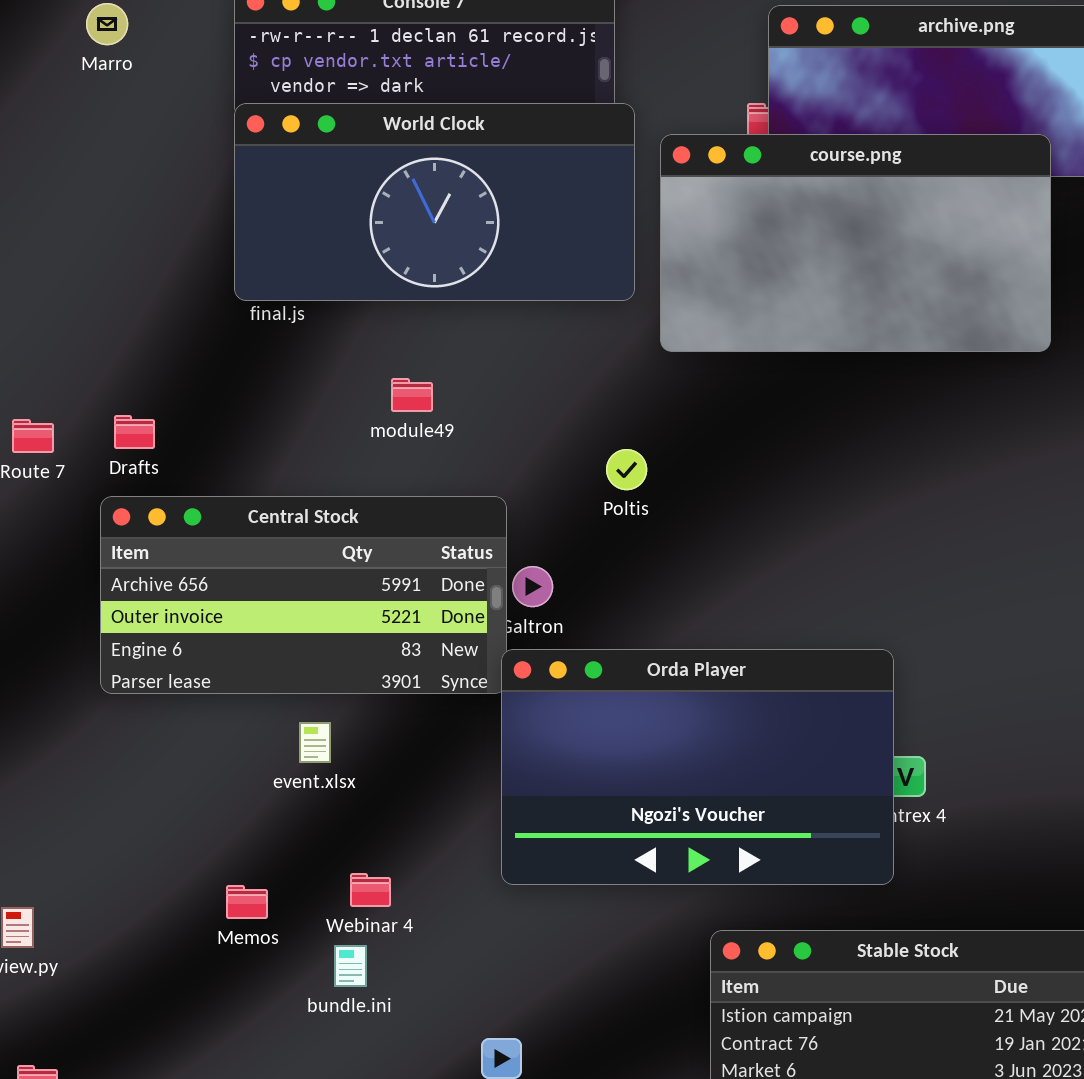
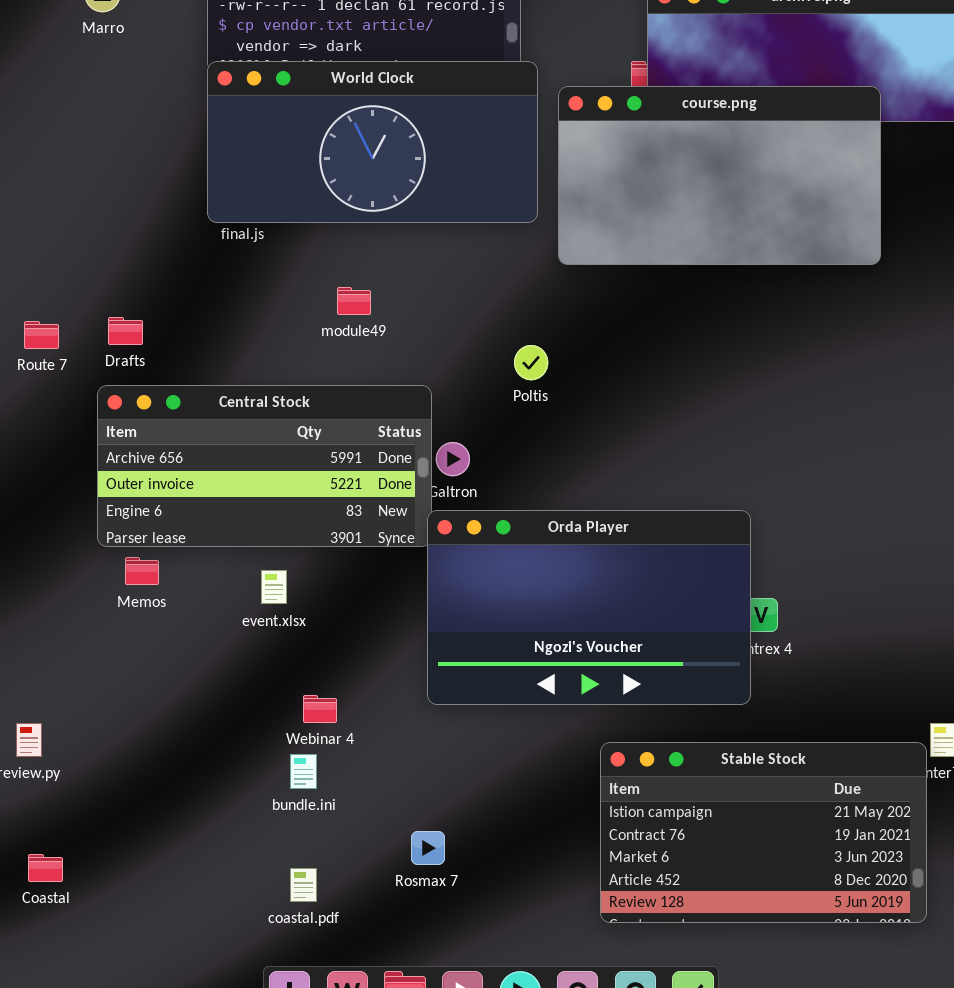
Memos: [226,885,268,919] -> [125,557,159,585], moved

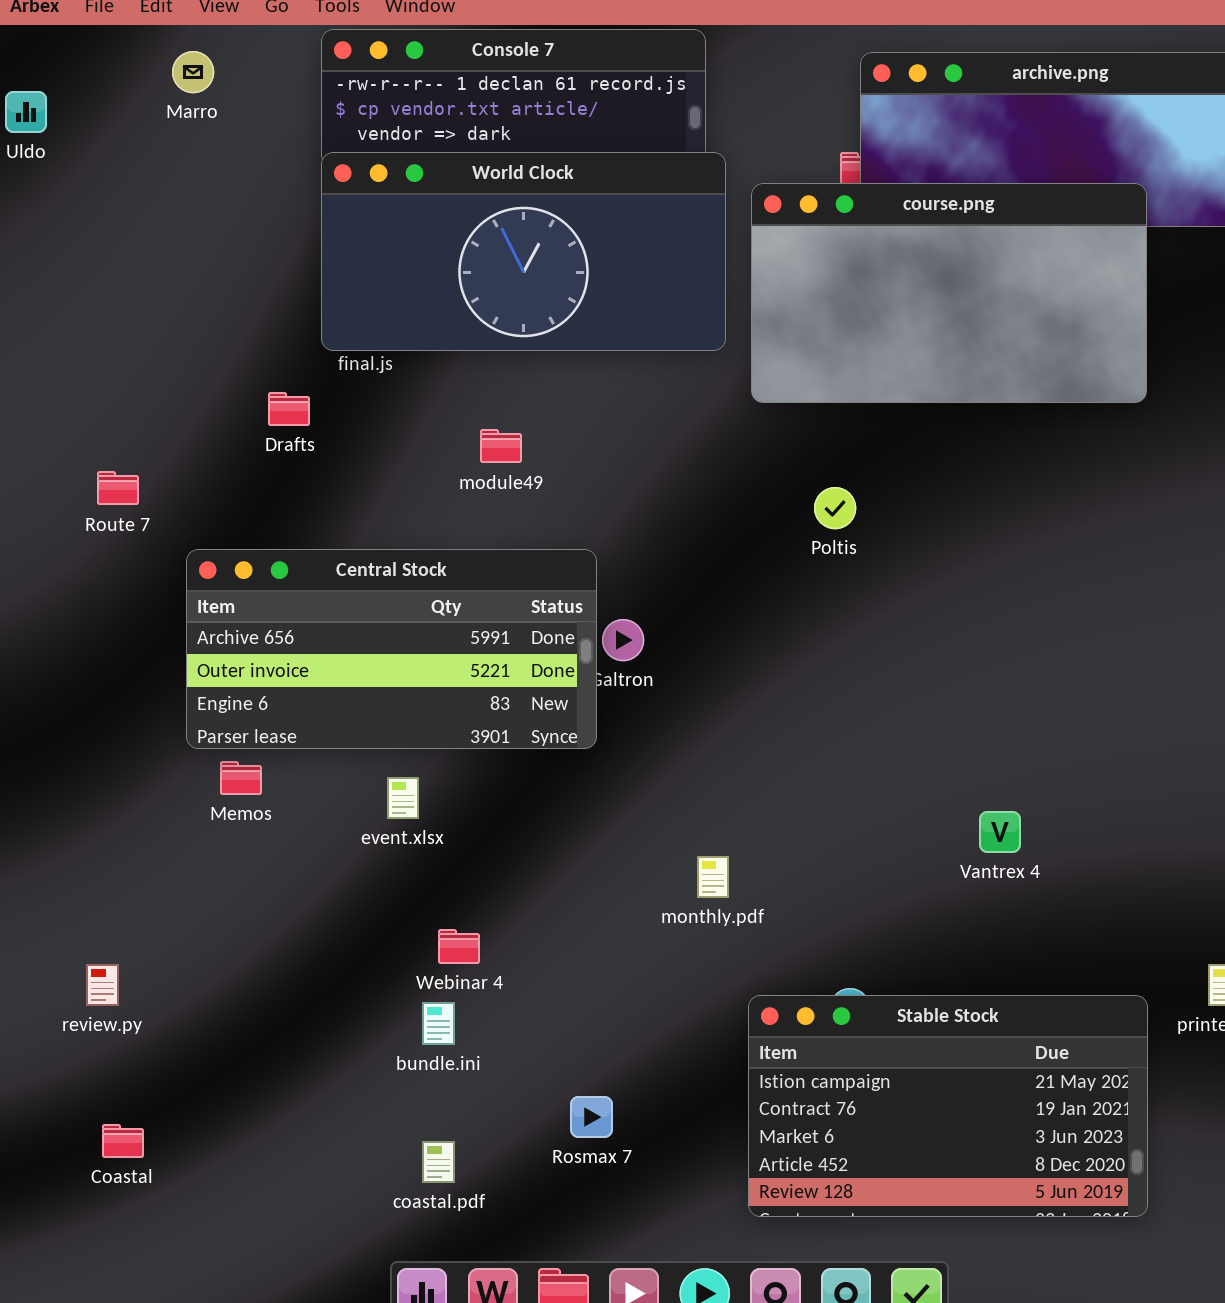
Drafts: [108,317,143,345] -> [268,392,310,426], moved
Poltis: [514,345,548,380] -> [814,487,856,529], moved
Orda Player: [427,510,751,705] -> none, closed
Stable Stock: [600,742,927,923] -> [748,995,1148,1217], moved

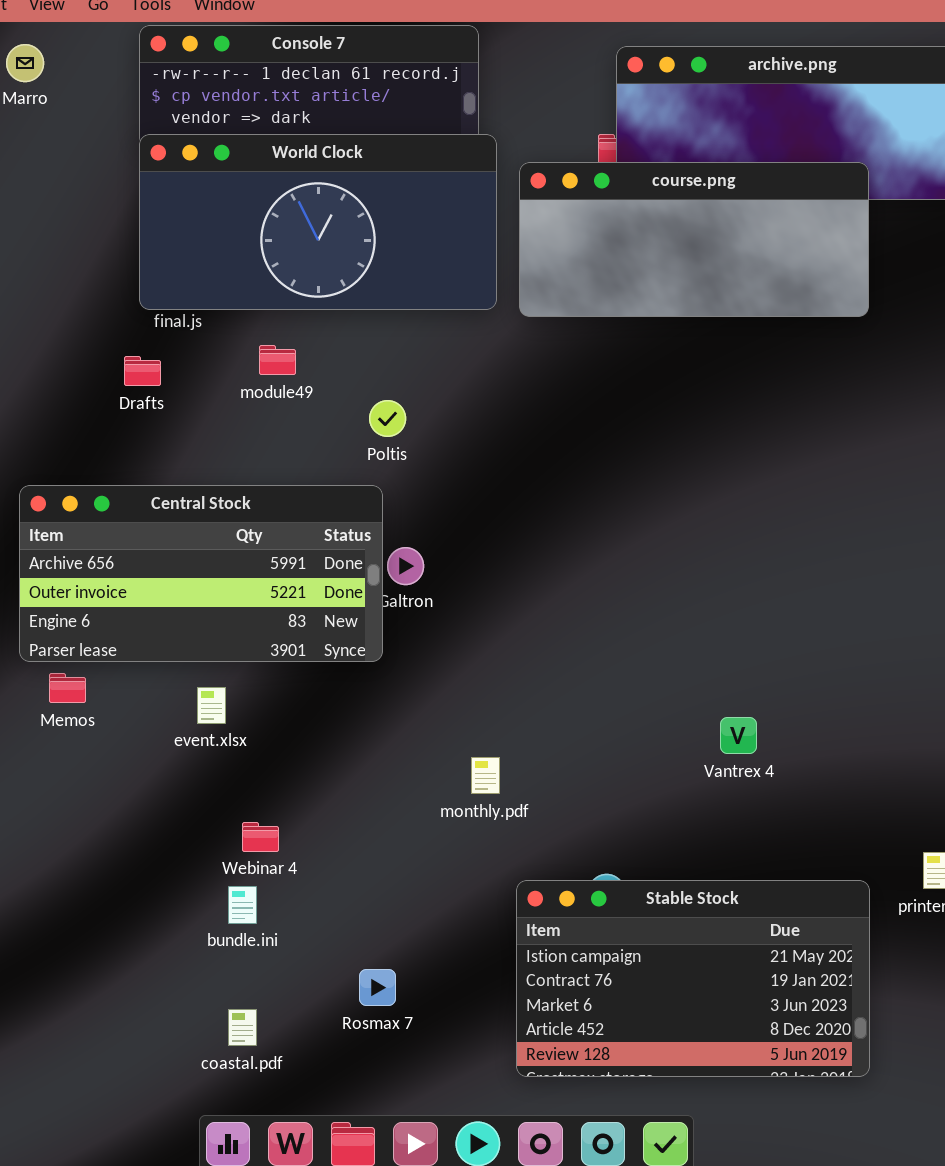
course.png: [751,183,1147,403] -> [519,162,869,317], resized
Drafts: [268,392,310,426] -> [124,356,161,386], moved
module49: [480,429,522,463] -> [259,345,296,375], moved
Poltis: [814,487,856,529] -> [369,400,406,437], moved

